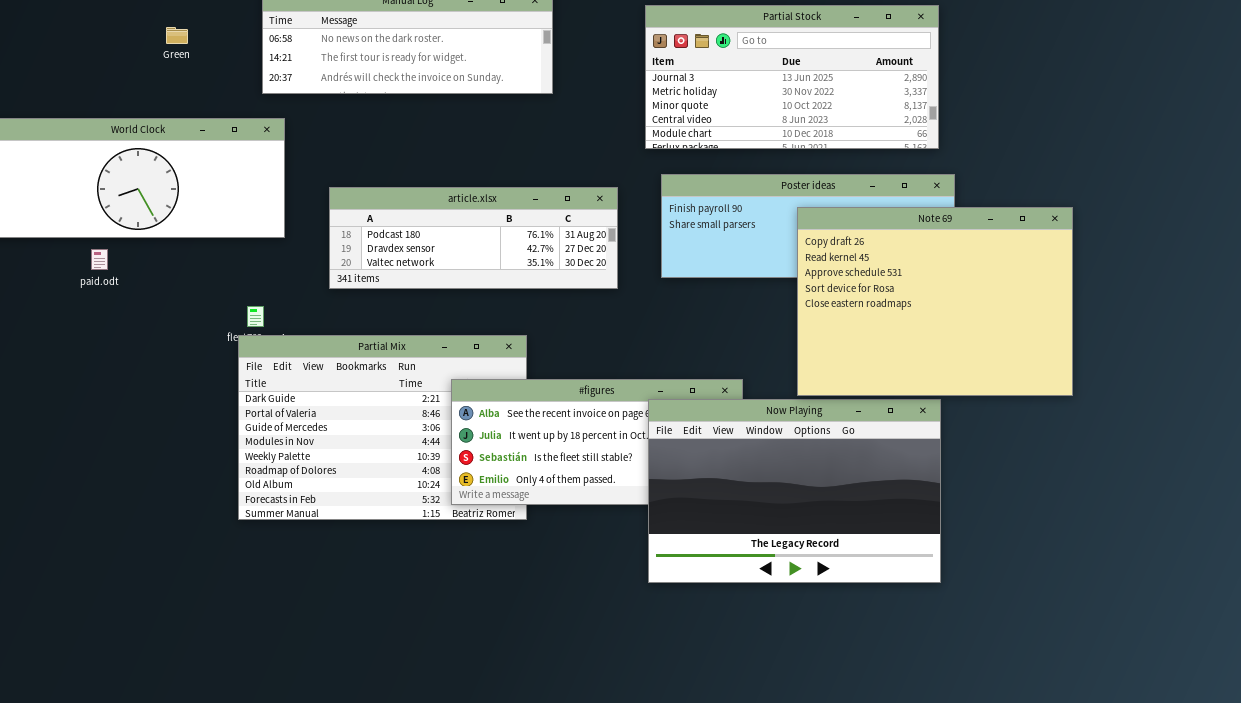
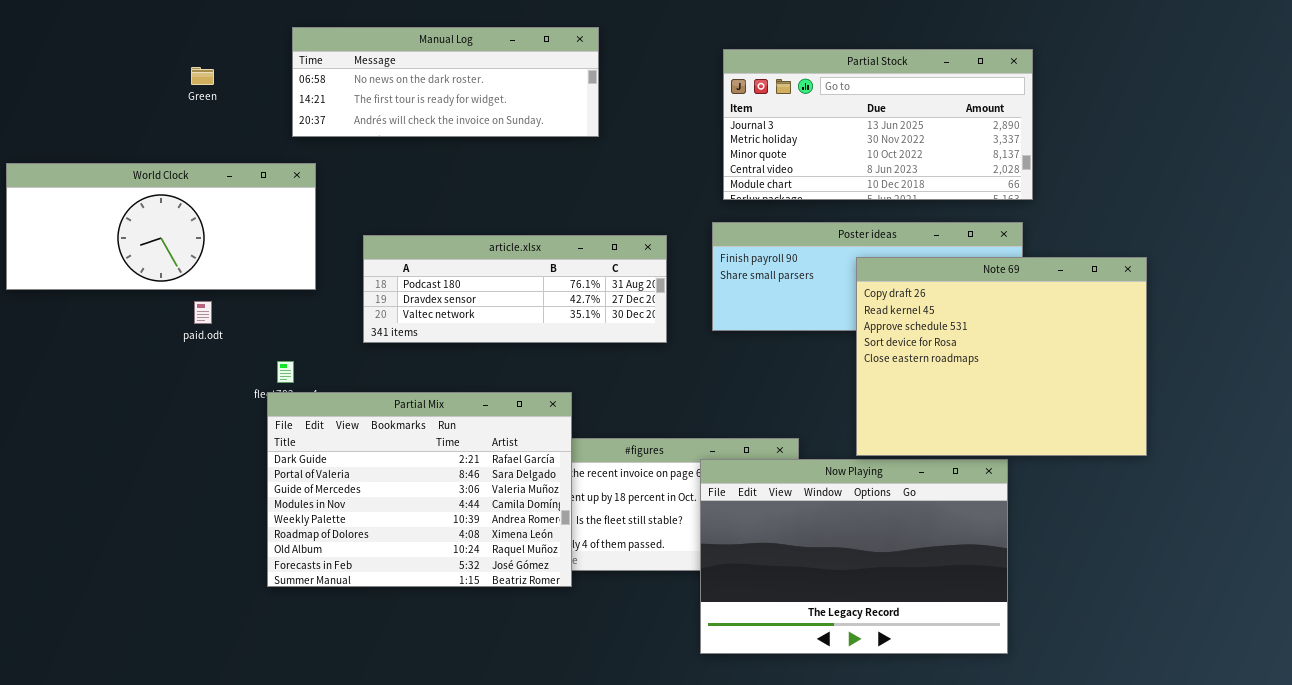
Partial Stock: [645,5,939,149] -> [723,49,1033,200], moved
paid.odt: [91,249,108,270] -> [194,301,212,324], moved
Partial Mix: [238,335,527,520] -> [267,392,572,587], raised

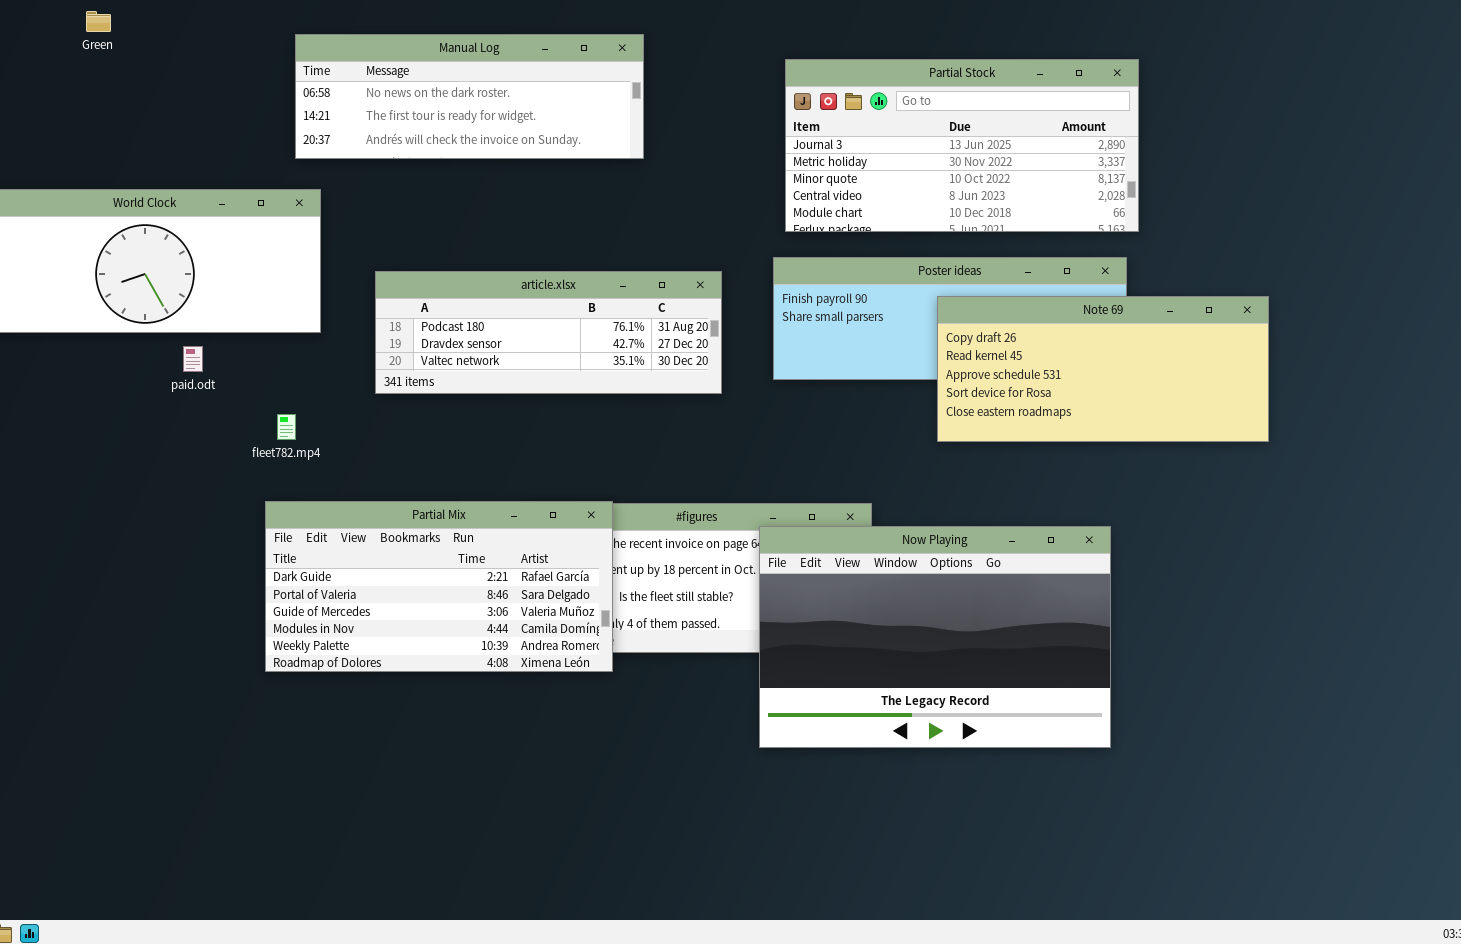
Green: [191,67,214,85] -> [86,11,111,32], moved
Note 69: [856,257,1147,456] -> [937,296,1269,442], resized
Partial Mix: [267,392,572,587] -> [265,501,613,672], resized

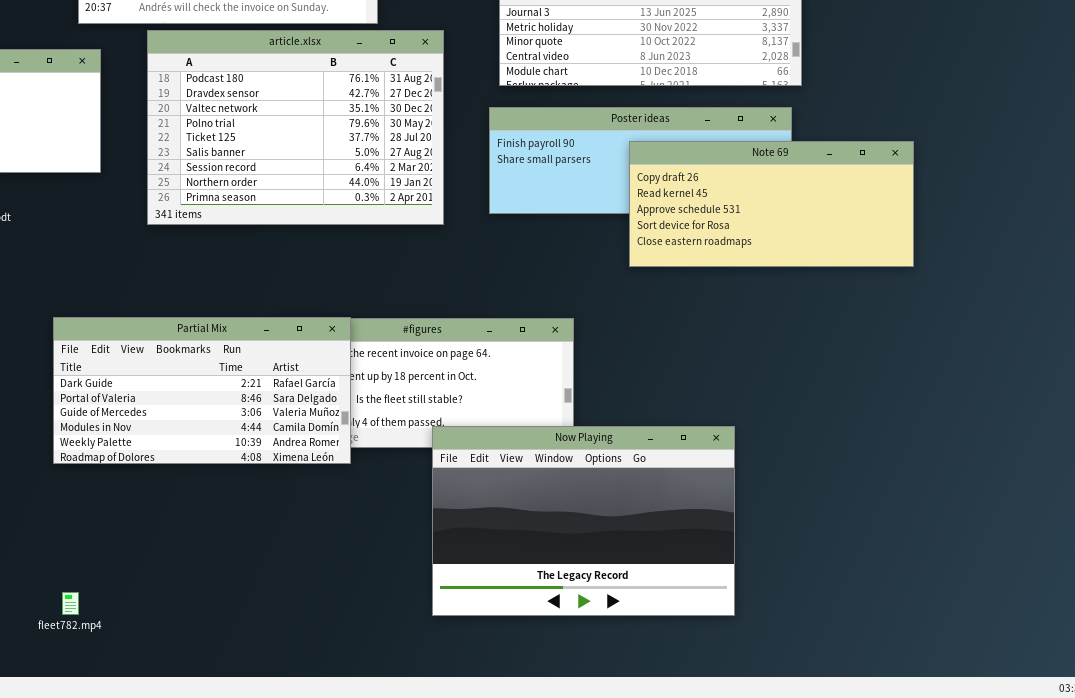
article.xlsx: [375,271,722,394] -> [147,30,444,225], resized
fleet782.mp4: [277,414,296,440] -> [62,592,79,615], moved
Now Playing: [759,526,1111,748] -> [432,426,735,616], moved

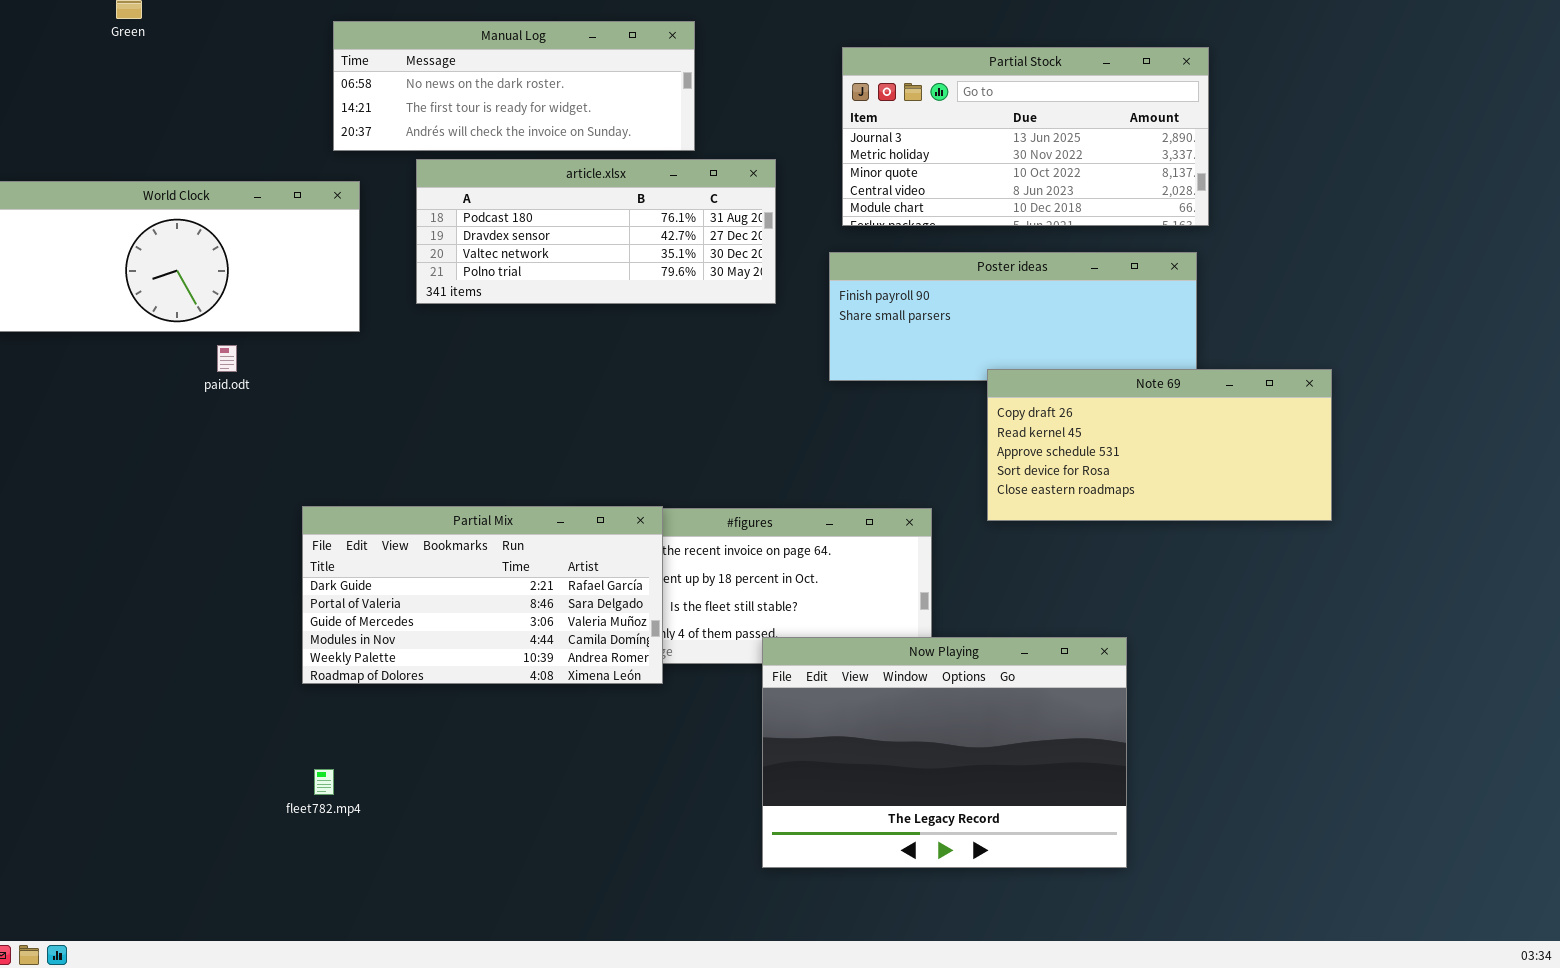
article.xlsx: [147,30,444,225] -> [416,159,776,304], resized
Note 69: [629,141,914,267] -> [987,369,1332,521], moved
fleet782.mp4: [62,592,79,615] -> [314,769,334,795], moved

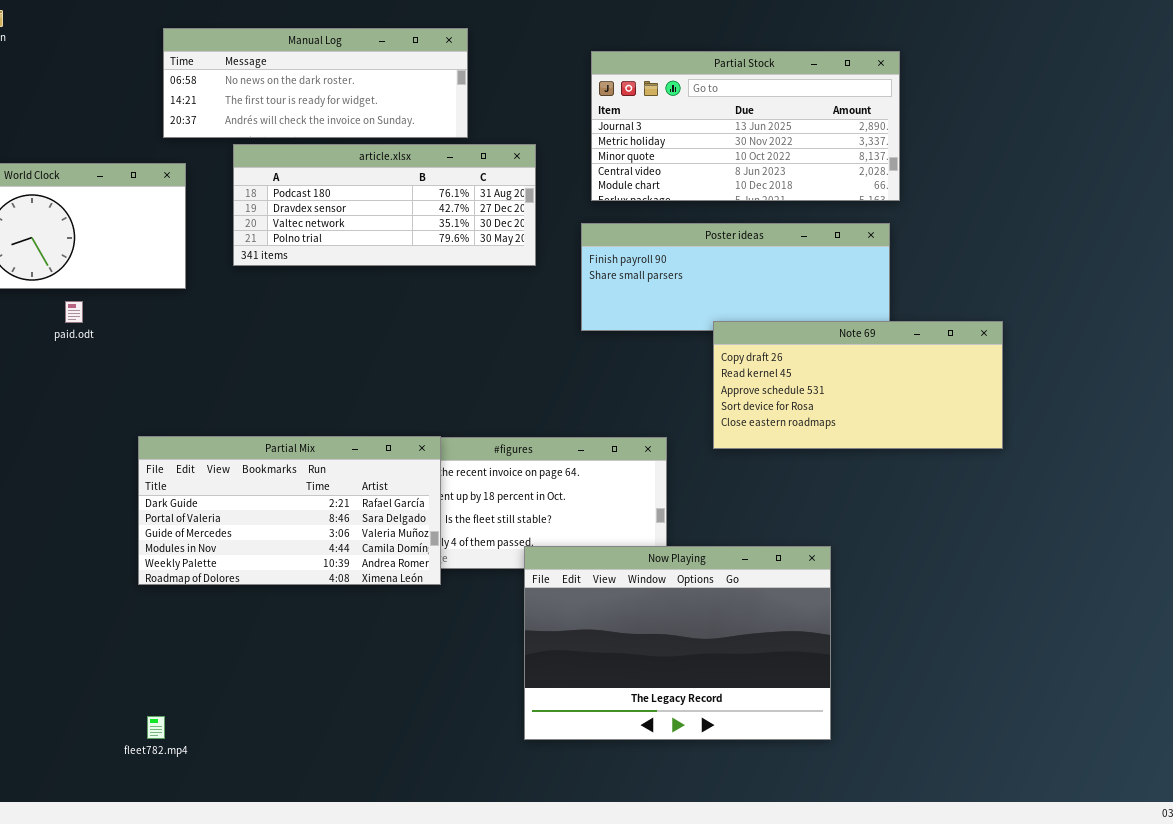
fleet782.mp4: [314,769,334,795] -> [147,716,165,739], moved

